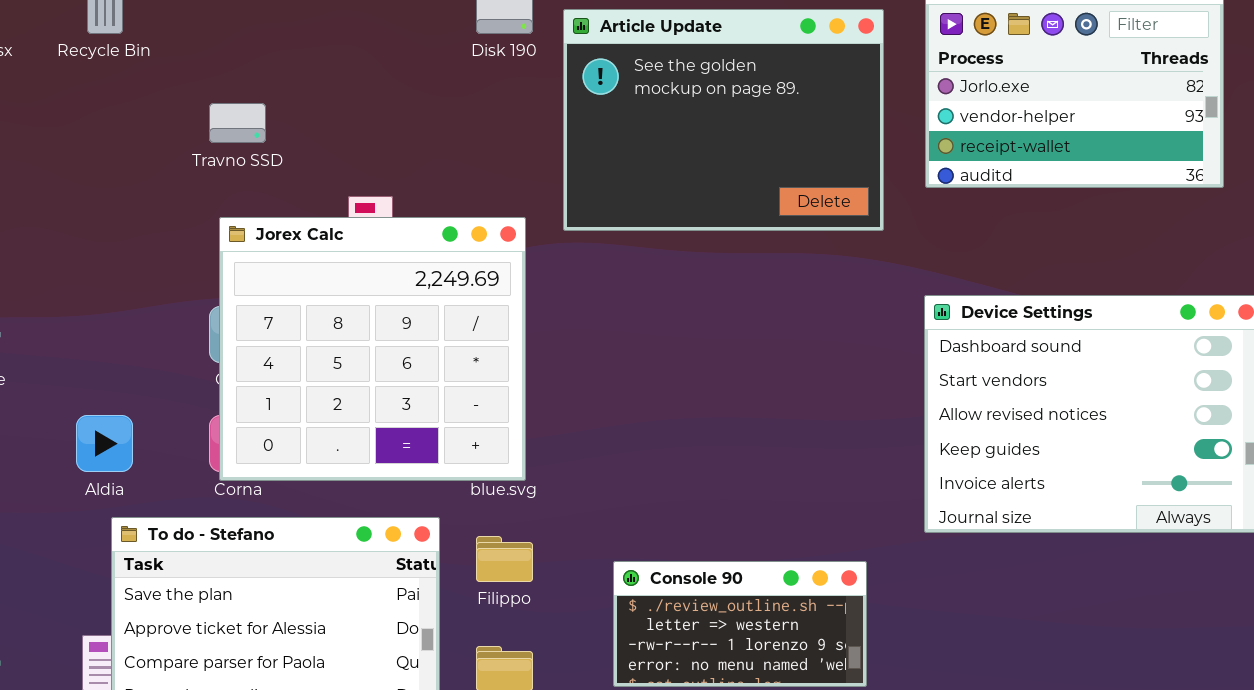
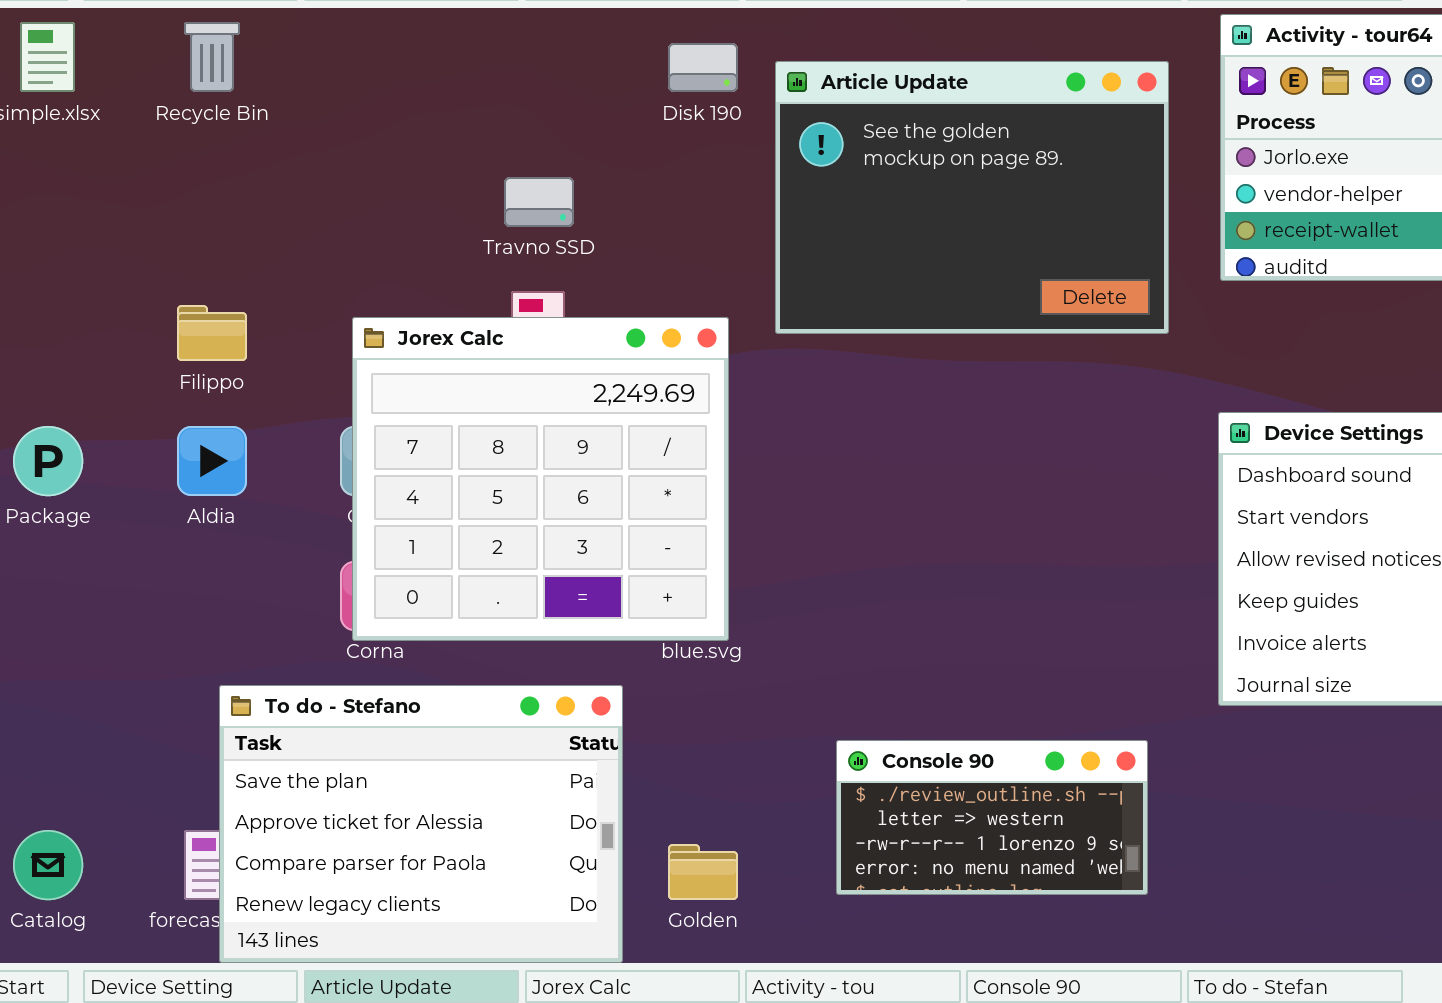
Travno SSD: [209,103,266,143] -> [504,177,574,227], moved
Aldia: [76,415,133,472] -> [177,426,247,496], moved
Filippo: [476,536,533,582] -> [177,305,247,361], moved

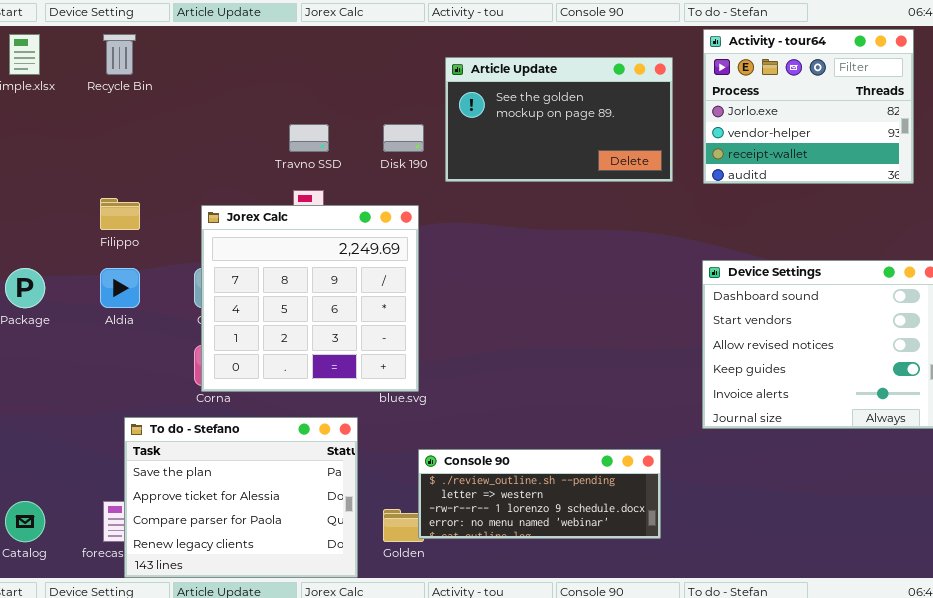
Disk 190: [668,43,738,92] -> [383,124,424,152], moved
Article Update: [775,61,1169,334] -> [445,57,673,182], resized
Console 90: [836,740,1148,895] -> [418,449,661,539], resized

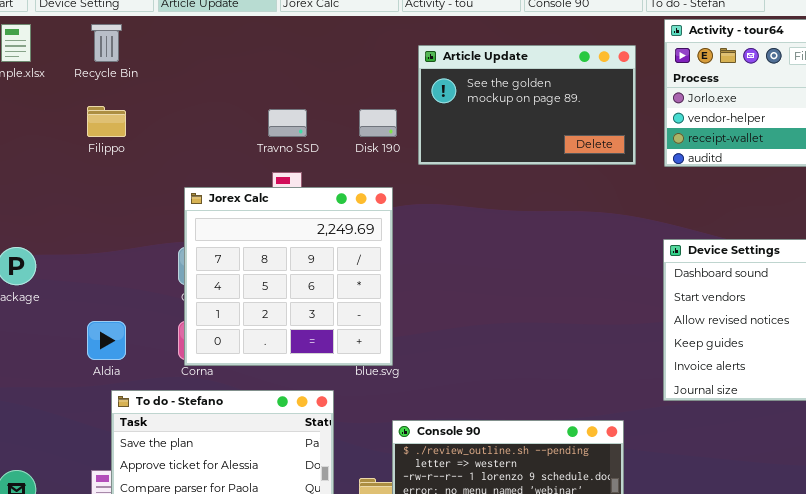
Filippo: [100,198,140,230] -> [87,106,126,137], moved
Aldia: [100,268,140,308] -> [87,321,126,360], moved

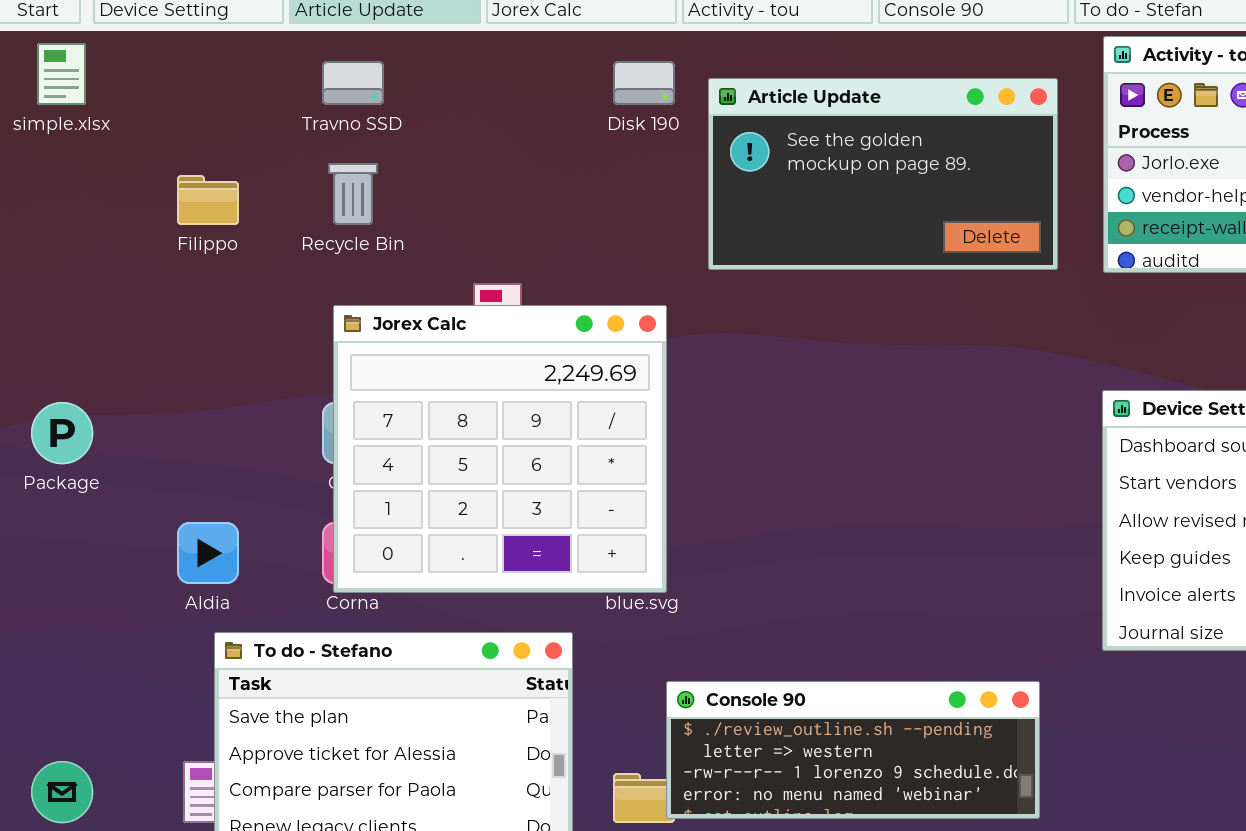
Recycle Bin: [91,24,122,62] -> [328,163,378,225], moved
Travno SSD: [268,109,307,137] -> [322,61,384,105], moved
Disk 190: [359,109,397,137] -> [613,61,675,105], moved

